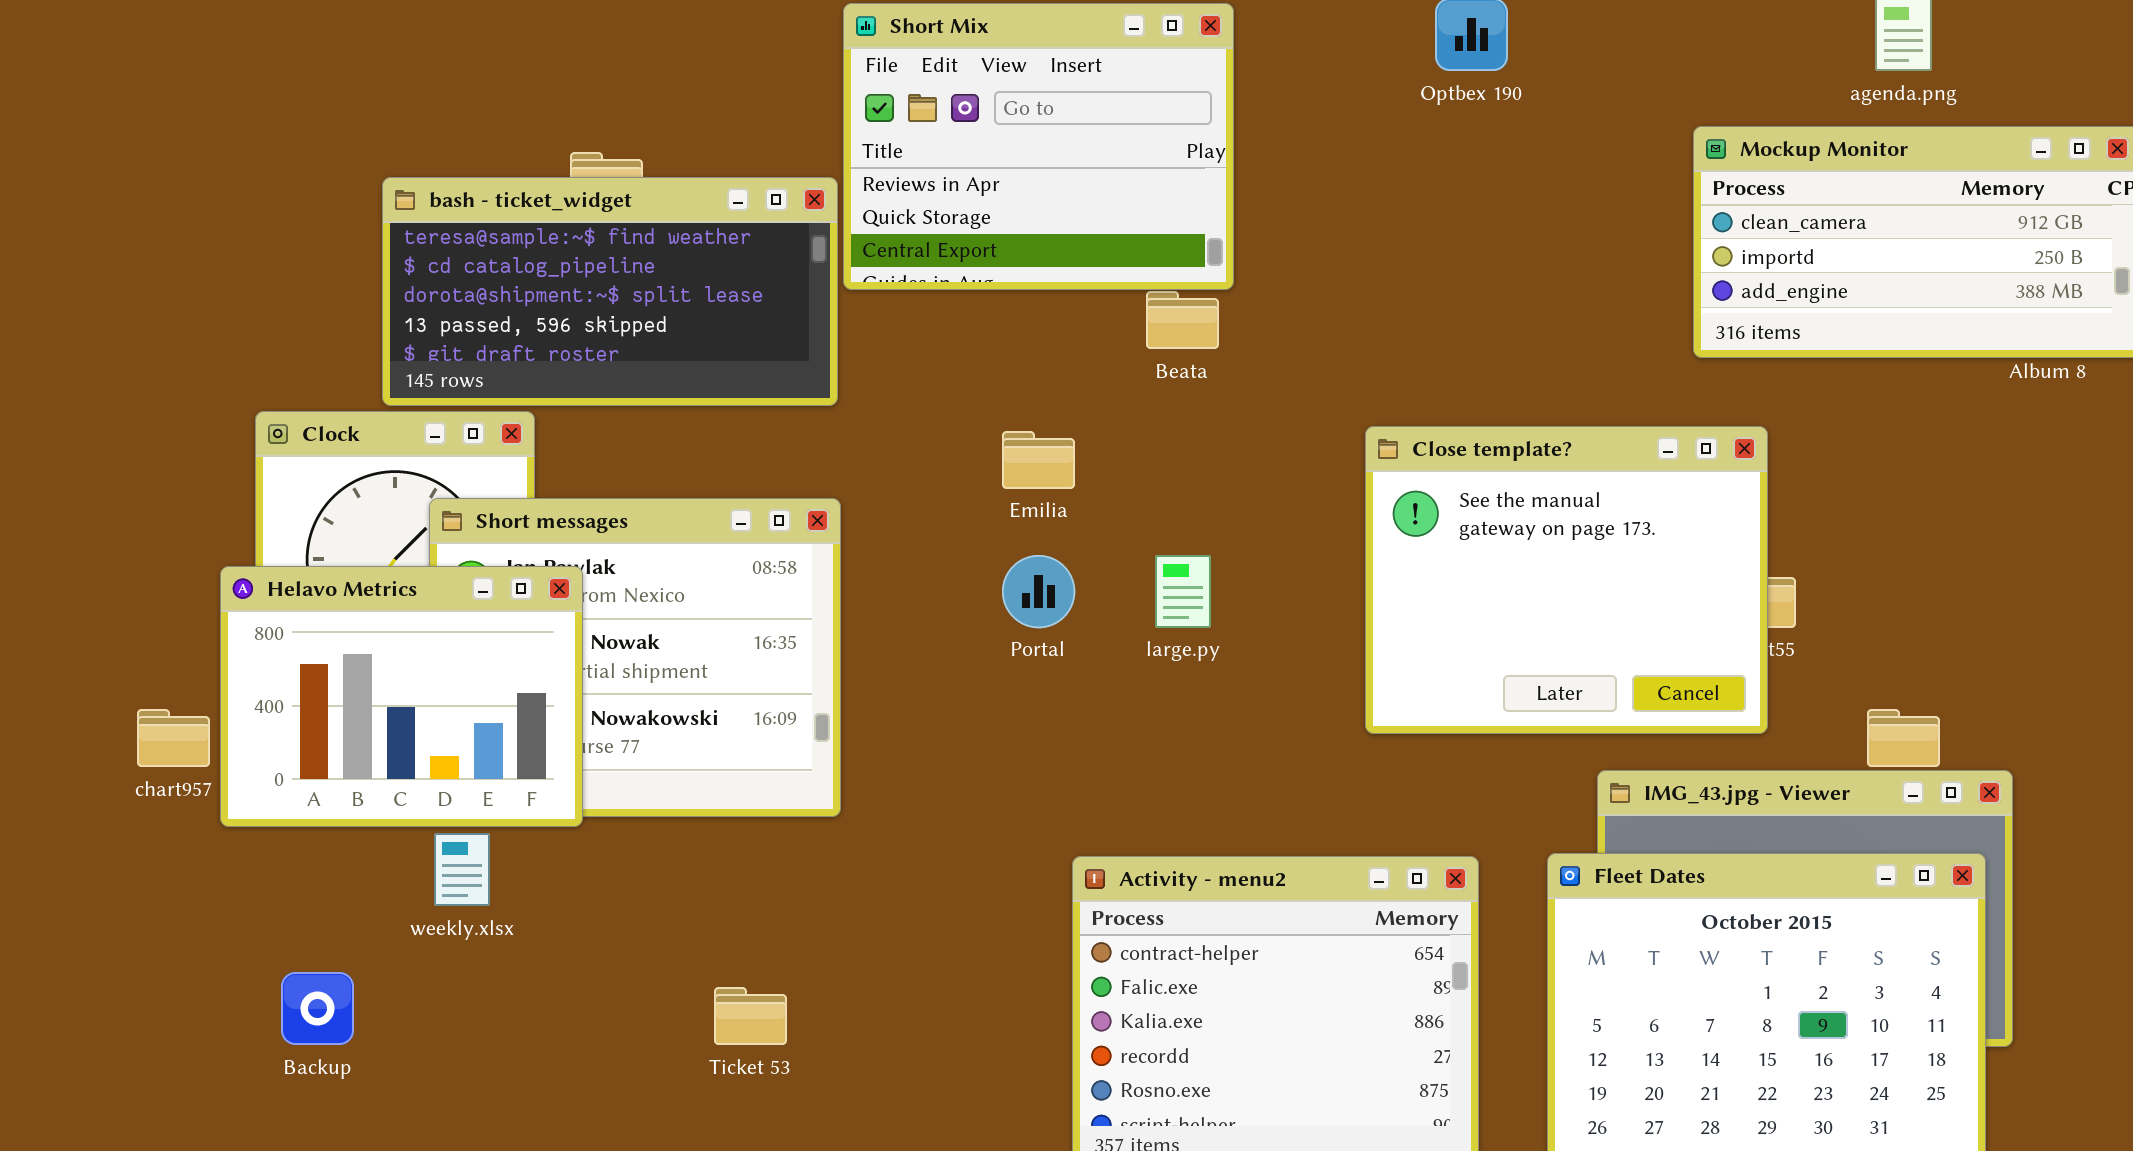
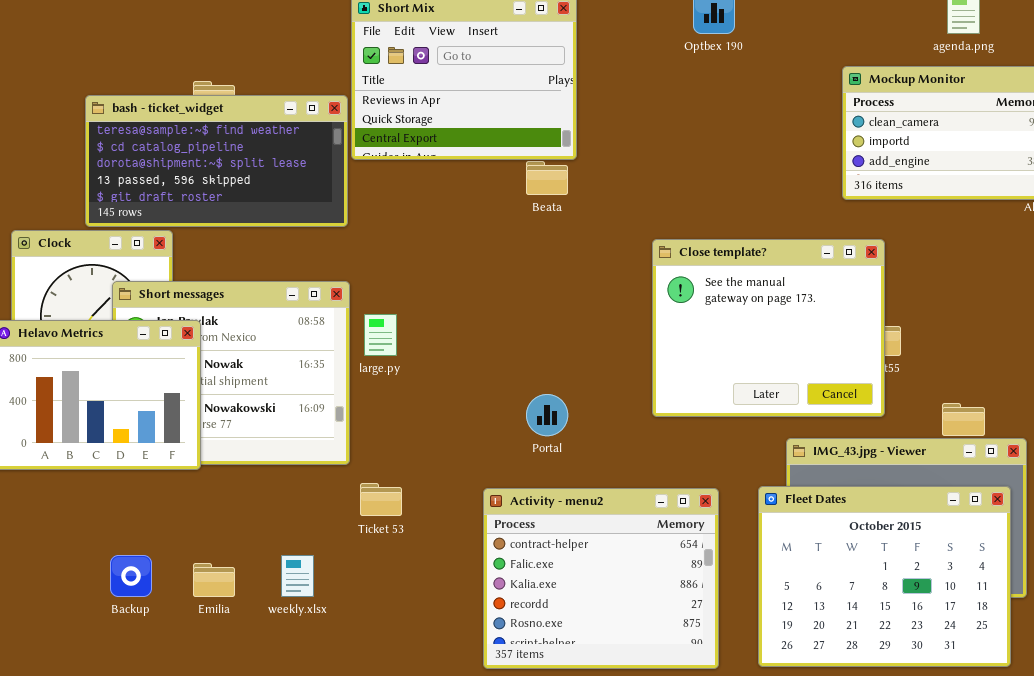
Emilia: [1002,431,1075,489] -> [193,563,235,597], moved
Portal: [1002,555,1075,628] -> [526,394,568,436], moved
large.py: [1155,555,1211,628] -> [364,314,397,356], moved
weekly.xlsx: [434,833,490,906] -> [281,555,314,597], moved
Backup: [281,972,354,1045] -> [110,555,152,597], moved
Ticket 53: [714,987,787,1045] -> [360,483,402,516], moved

